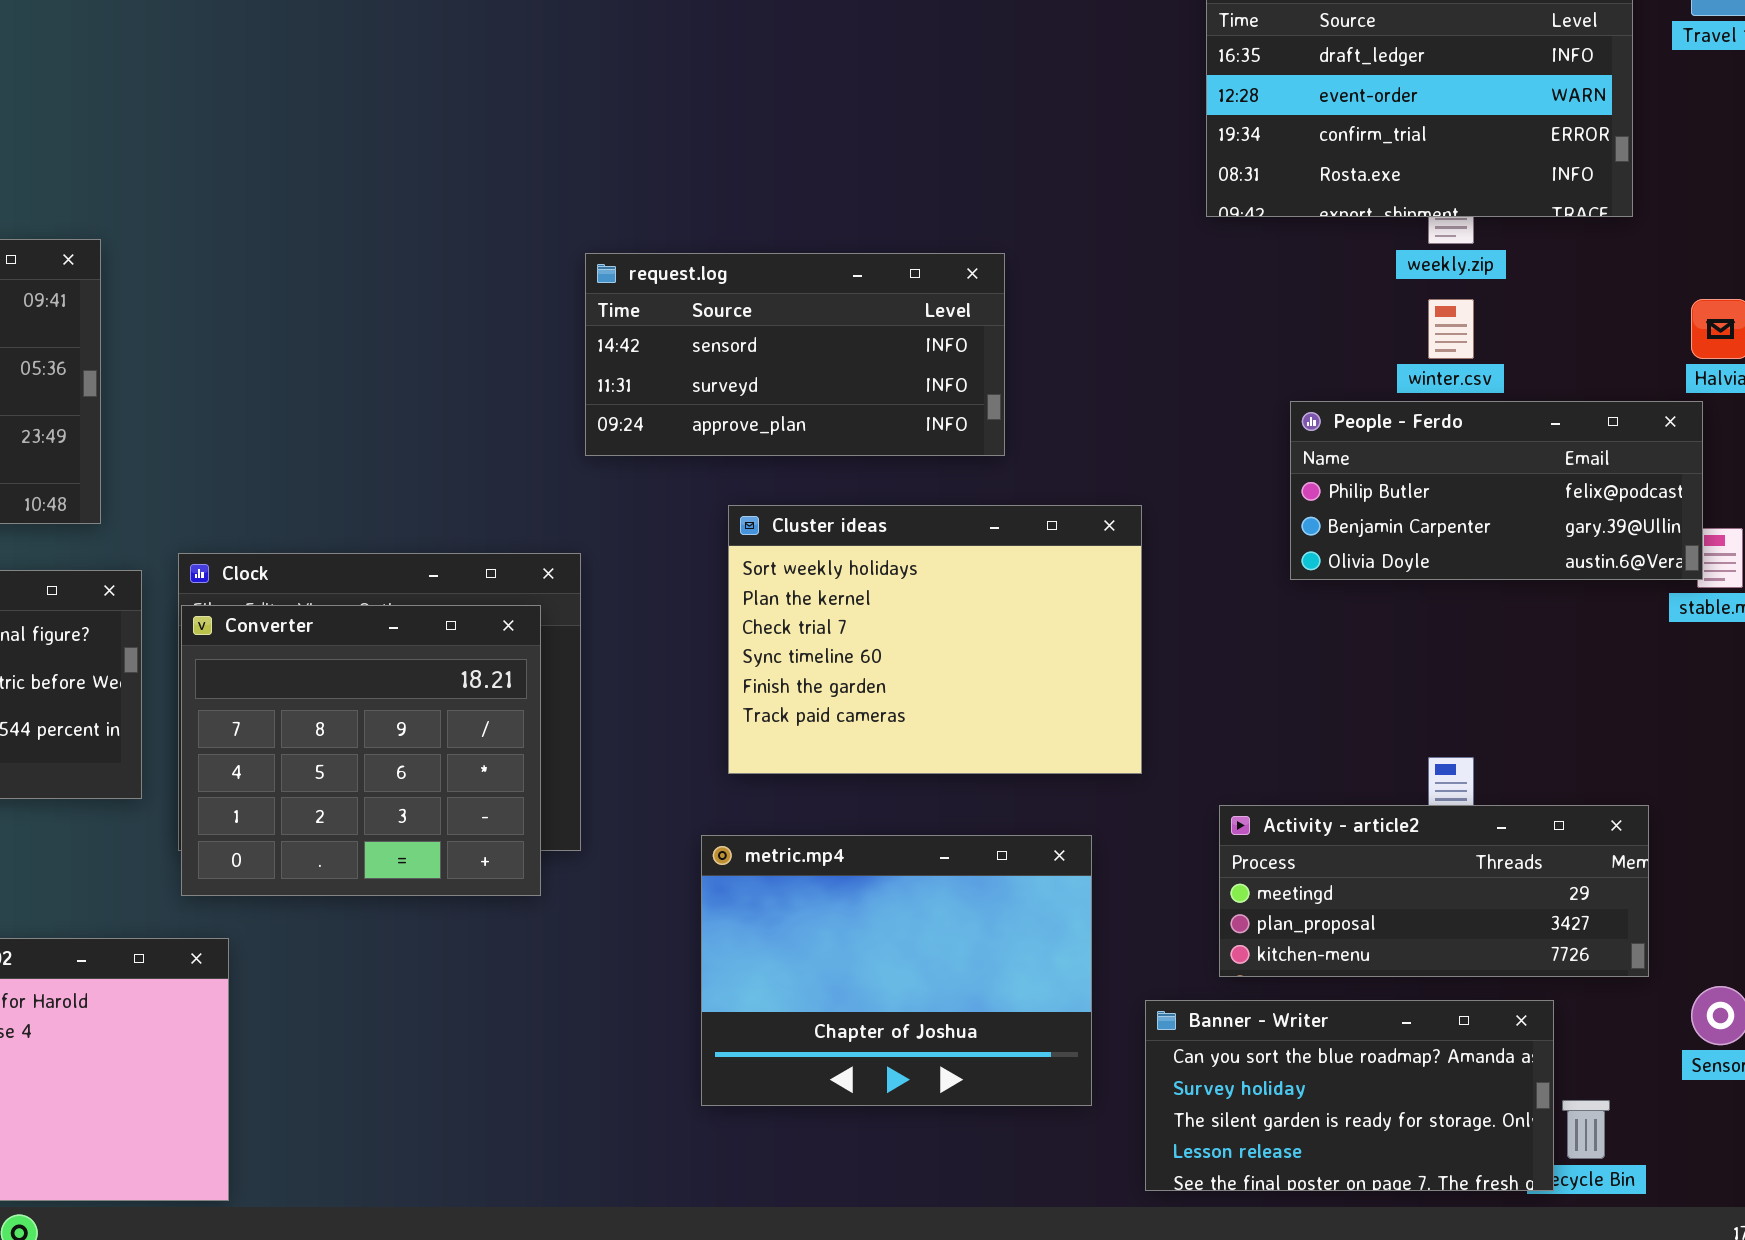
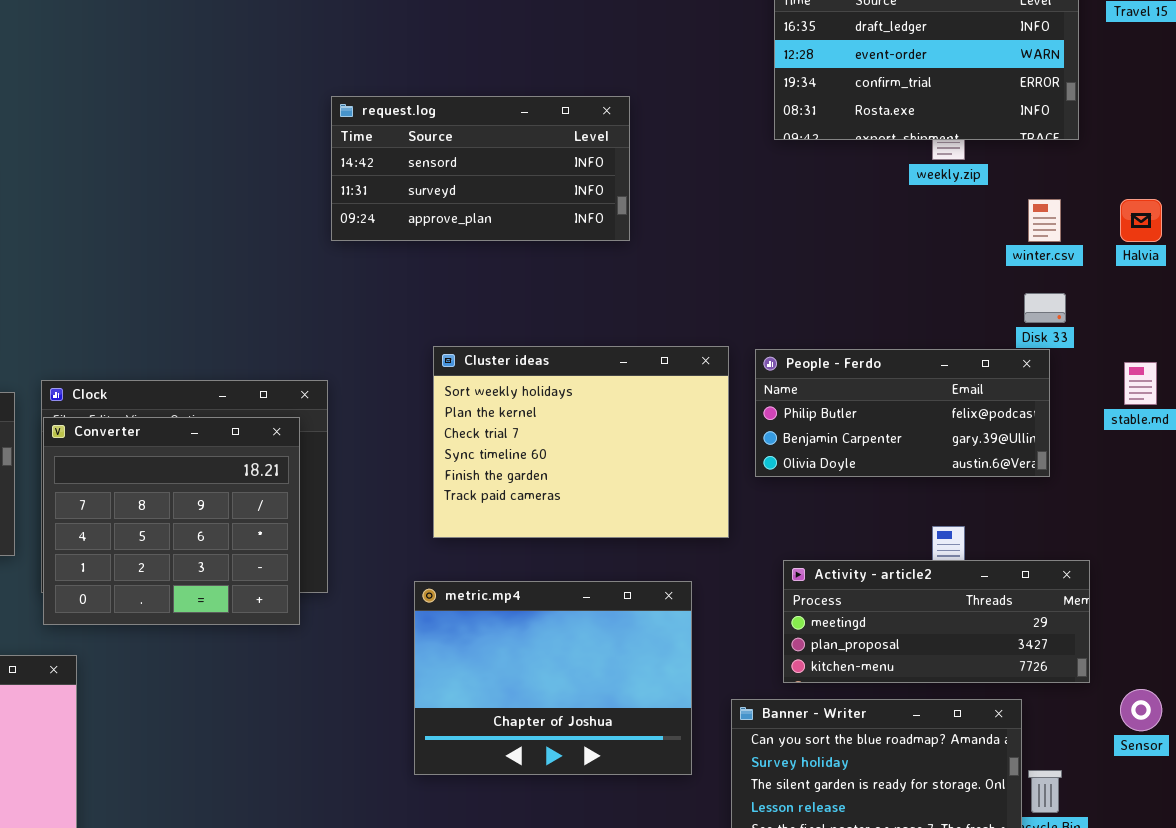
request.log: [585,253,1005,456] -> [331,96,630,241], moved
winter.csv: [1428,299,1474,359] -> [1028,199,1061,242], moved
People - Ferdo: [1290,401,1703,580] -> [755,349,1050,477], moved

